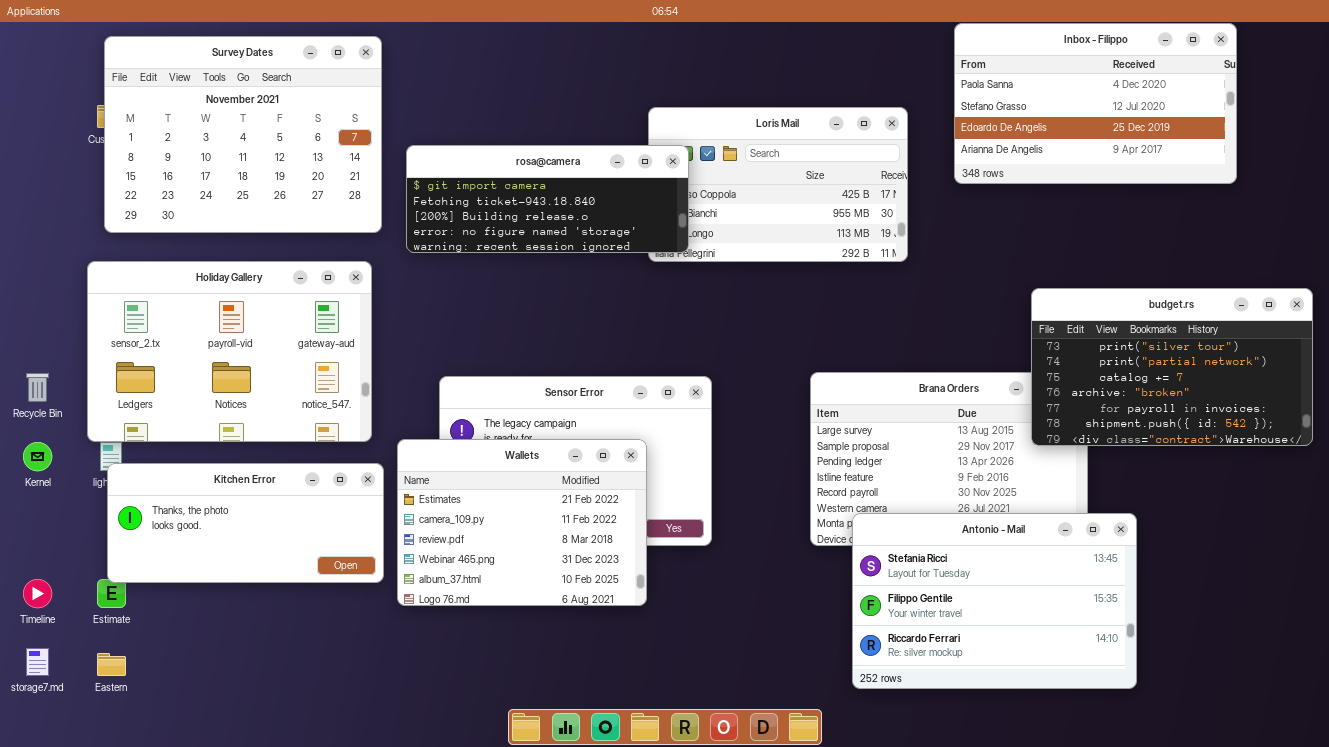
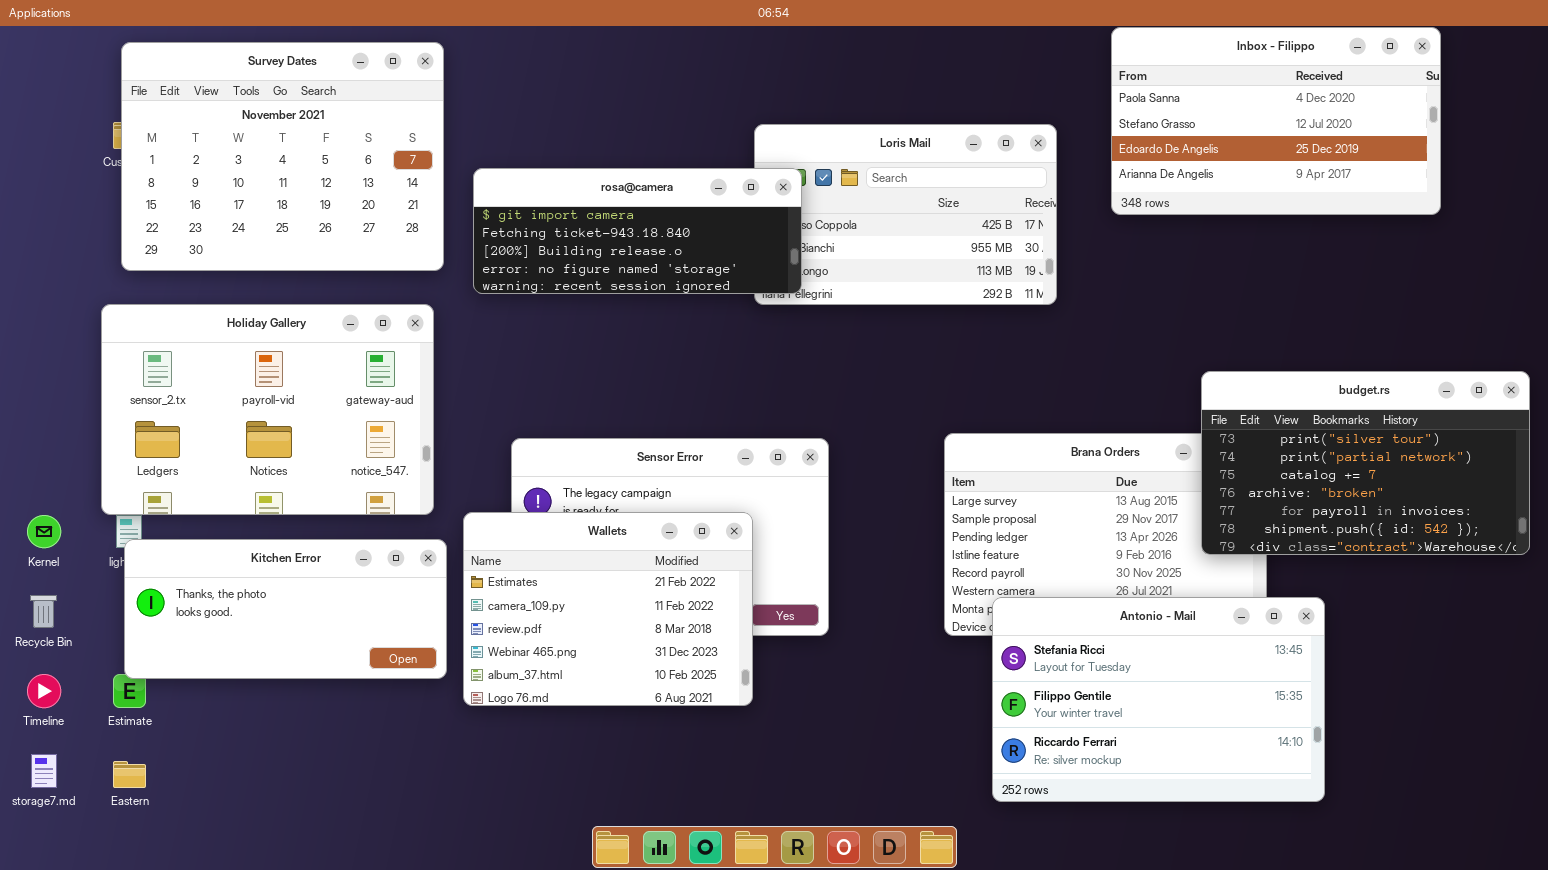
budget.rs: [1031,288,1313,446] -> [1201,371,1530,555], moved
Recycle Bin: [26,373,49,402] -> [30,595,57,628], moved

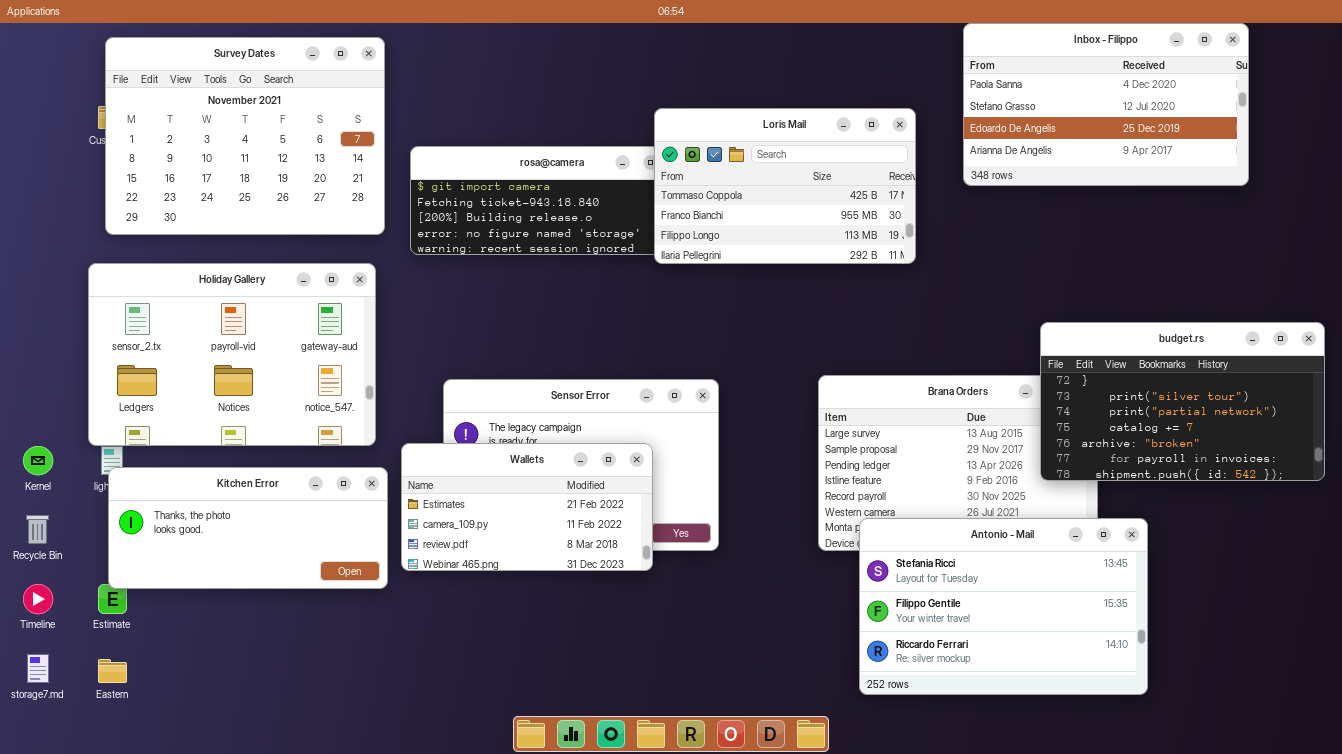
Loris Mail: [754,124,1057,305] -> [654,108,916,264], raised
budget.rs: [1201,371,1530,555] -> [1040,322,1325,481], scrolled up 1 row
Wallets: [463,512,753,706] -> [401,443,653,571], resized

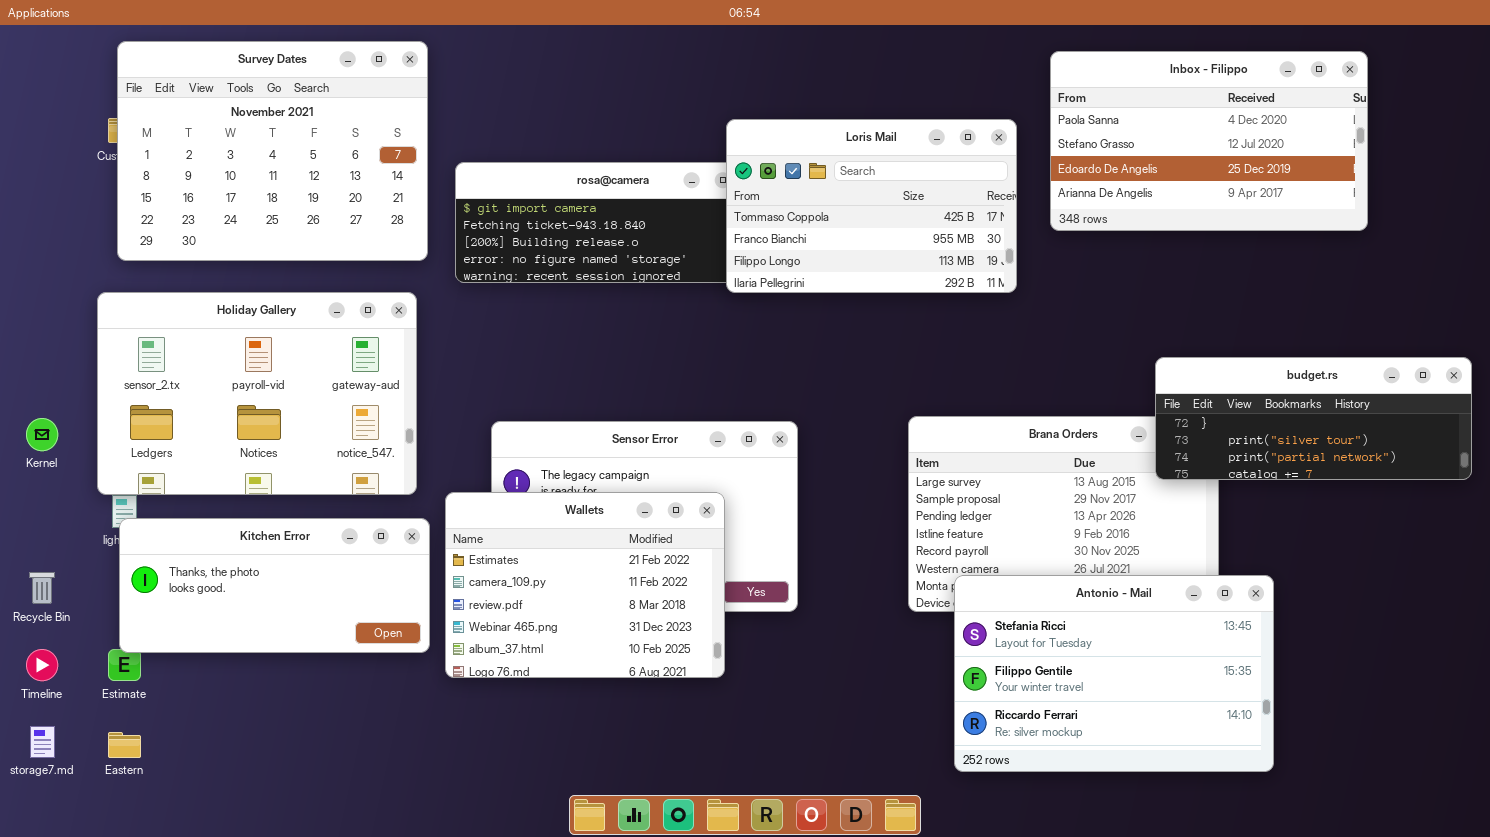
Inbox - Filippo: [963,23,1249,186] -> [1050,51,1368,231], moved
budget.rs: [1040,322,1325,481] -> [1155,357,1472,480], resized
Wallets: [401,443,653,571] -> [445,492,725,678], resized
Kernel: [23,446,53,475] -> [26,418,58,451], moved

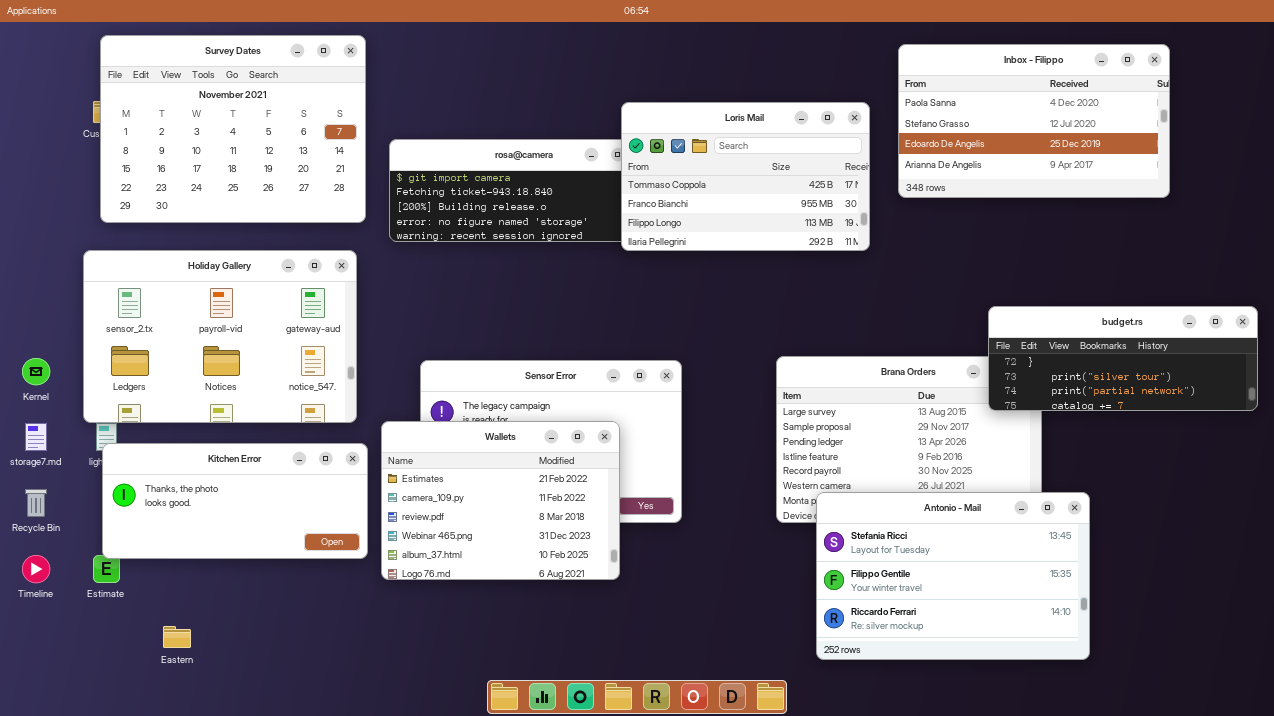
storage7.md: [30,726,55,758] -> [25,423,47,451], moved
Eastern: [108,732,141,758] -> [163,626,191,648], moved

